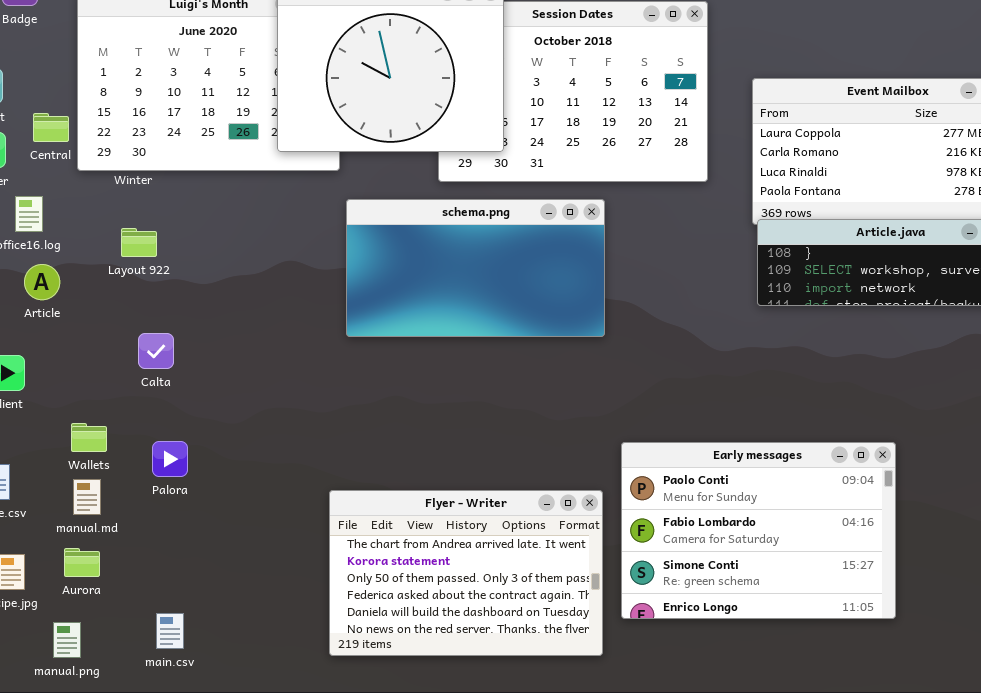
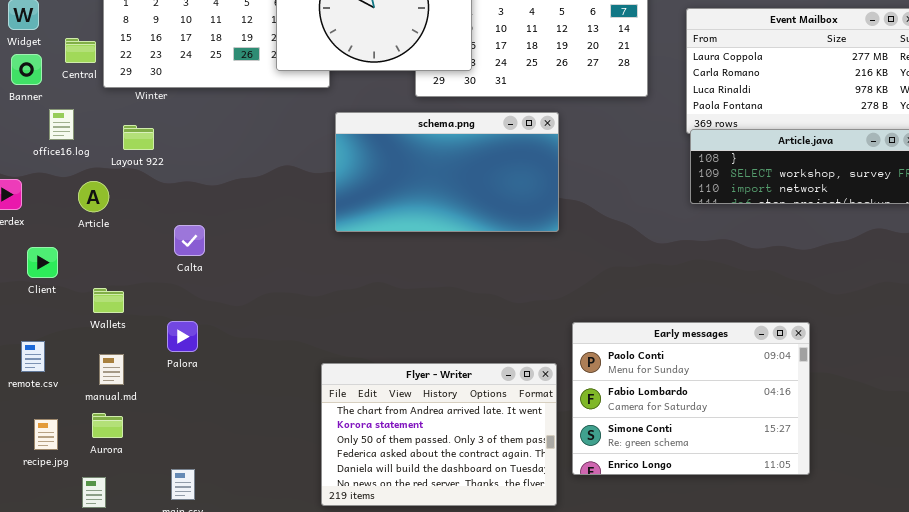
Layout 922: [121,228,157,257] -> [123,125,154,150], moved
Article: [24,264,60,300] -> [78,181,109,212], moved
Calta: [138,333,174,369] -> [174,225,205,256], moved
Wallets: [71,423,107,452] -> [93,288,124,313], moved

